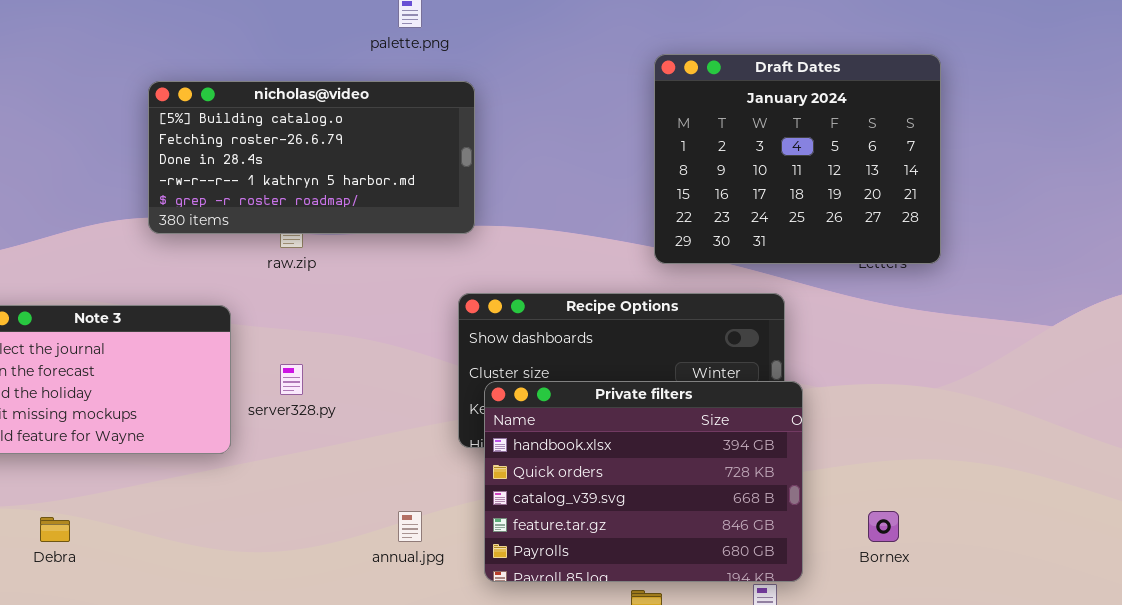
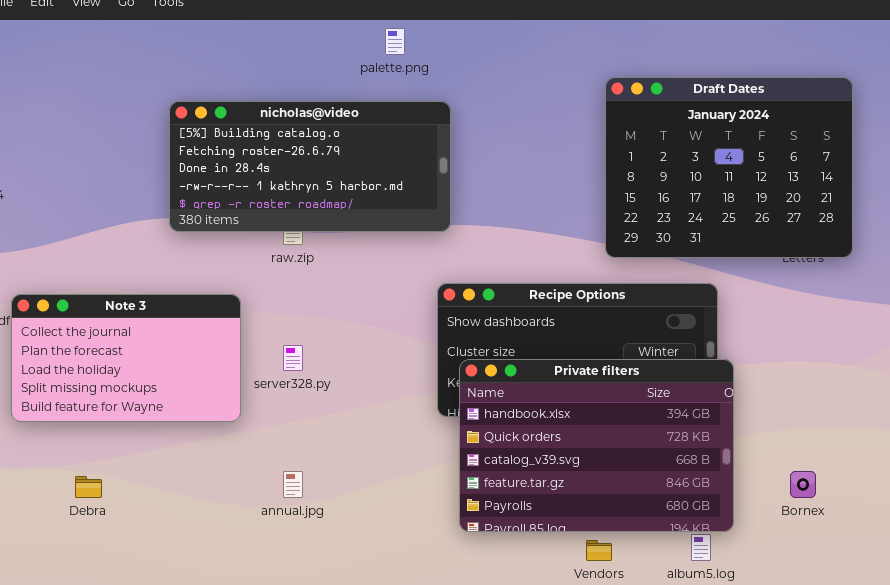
annual.jpg: [398,511,422,542] -> [283,471,303,498], moved

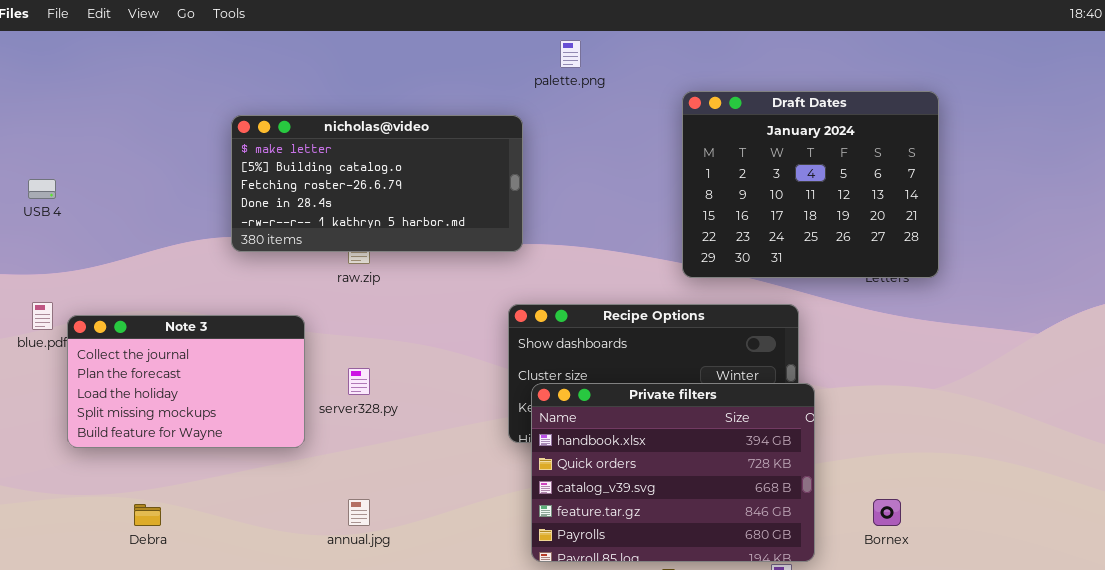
palette.png: [385,28,405,55] -> [560,40,581,68], moved
nicholas@video: [169,101,451,232] -> [231,115,523,252], scrolled up 1 row

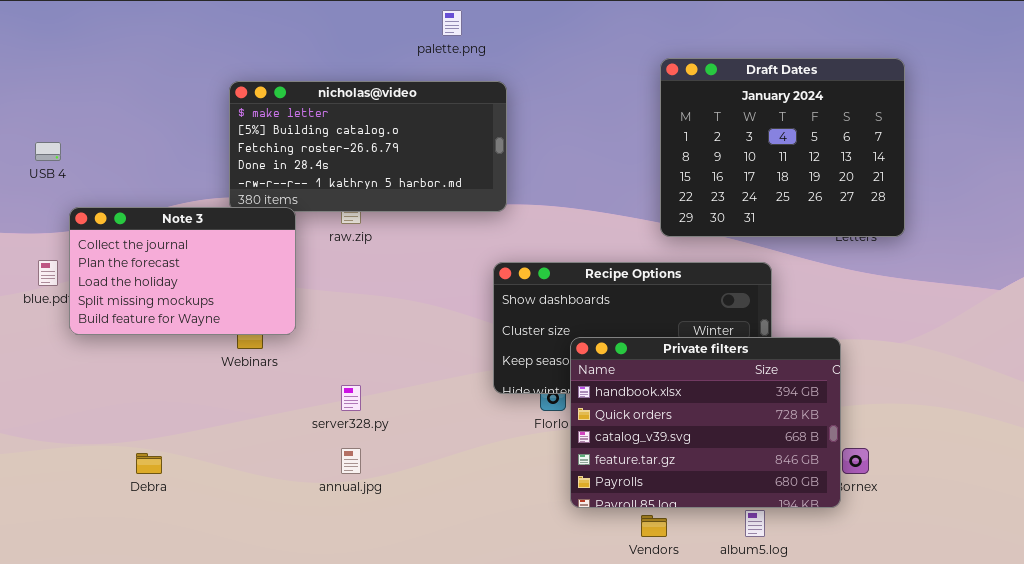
palette.png: [560,40,581,68] -> [442,10,462,36], moved
Note 3: [67,315,305,448] -> [69,207,296,335], moved
server328.py: [348,368,370,395] -> [341,385,361,411], moved
Private filters: [531,383,815,562] -> [570,337,841,508], moved

